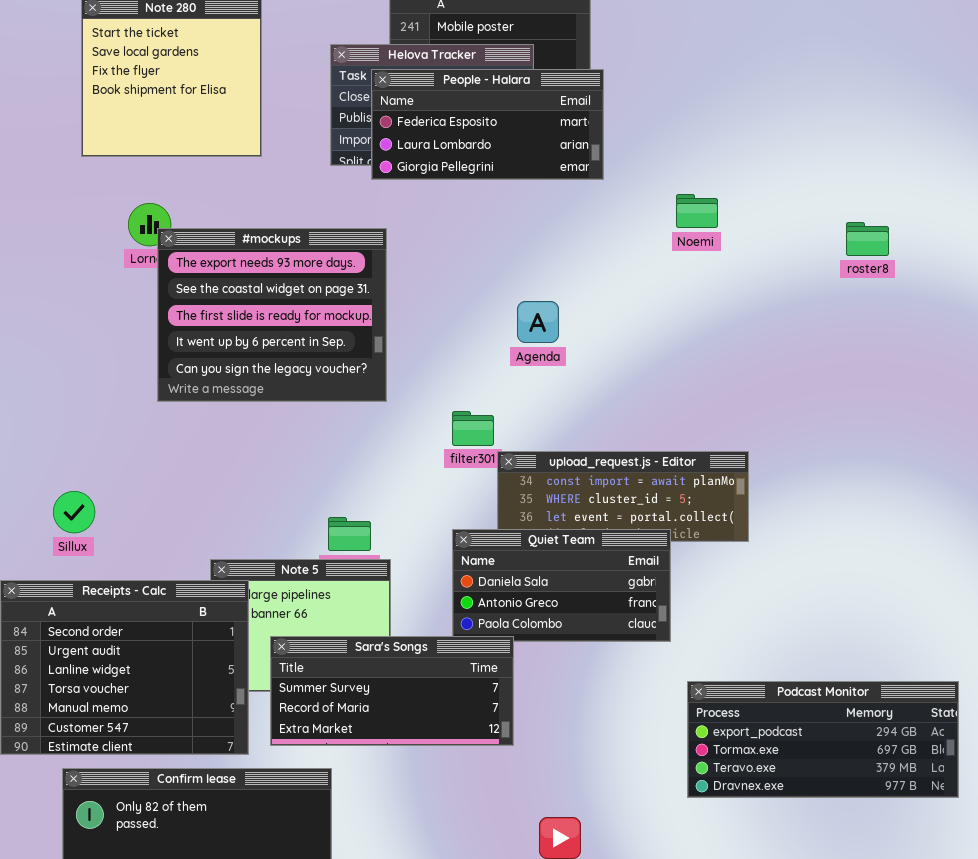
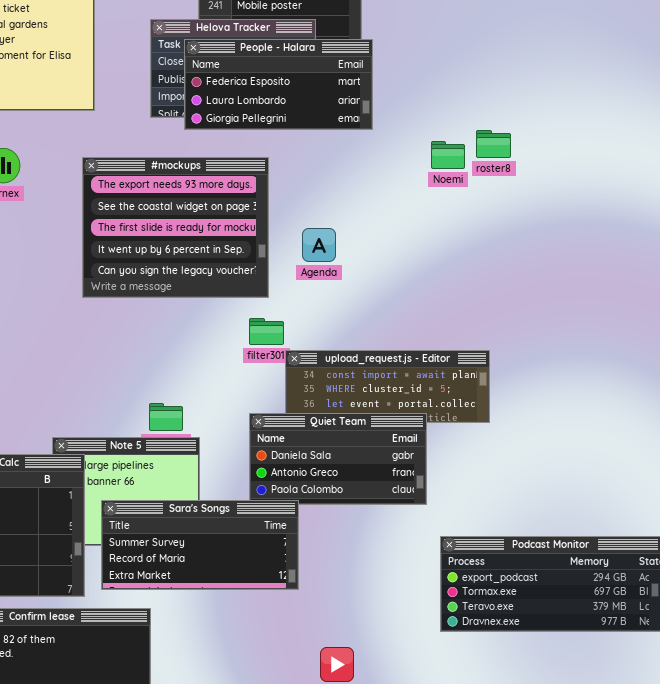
roster8: [846,222,889,256] -> [476,130,511,158], moved
#mockups: [157,228,387,402] -> [82,157,269,298], moved

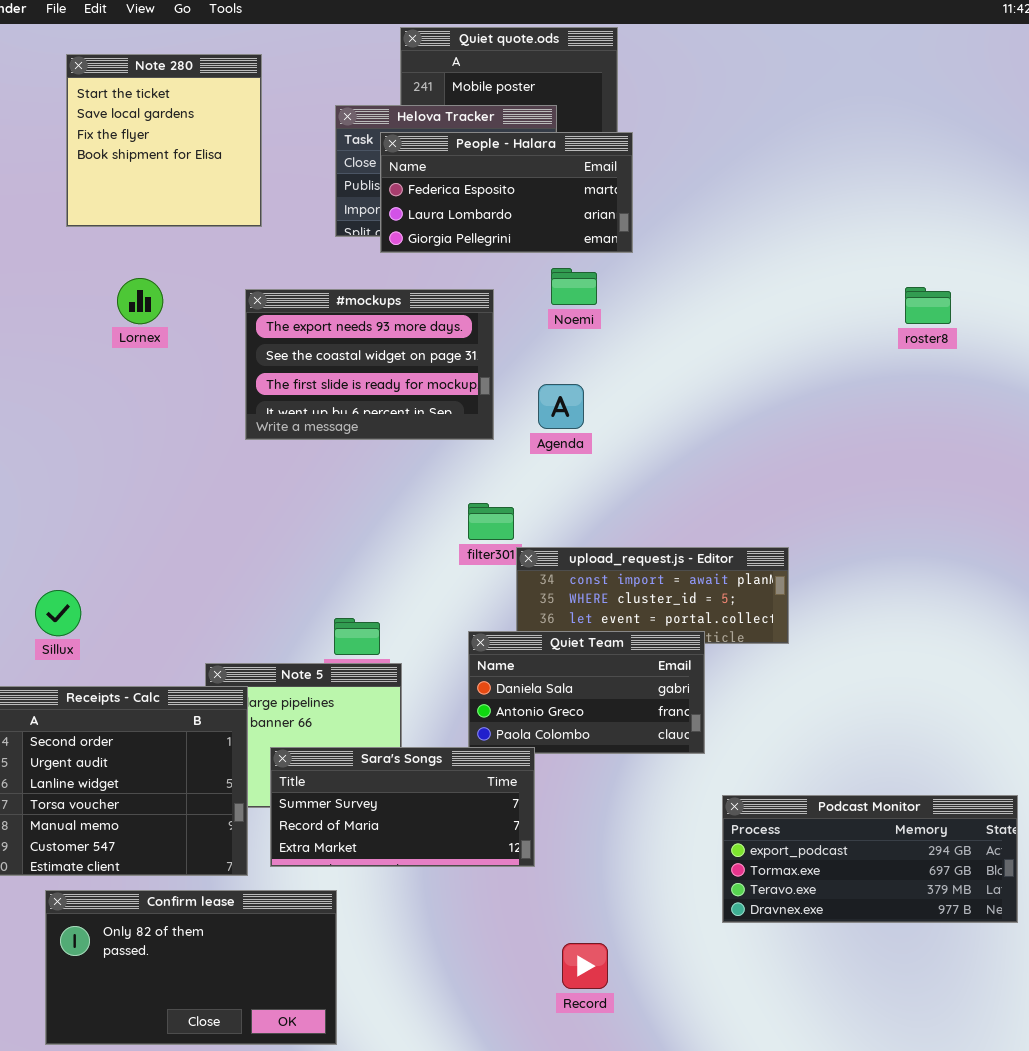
roster8: [476,130,511,158] -> [905,287,951,324], moved
Noemi: [431,141,465,169] -> [551,268,597,305], moved
#mockups: [82,157,269,298] -> [245,289,494,440], resized

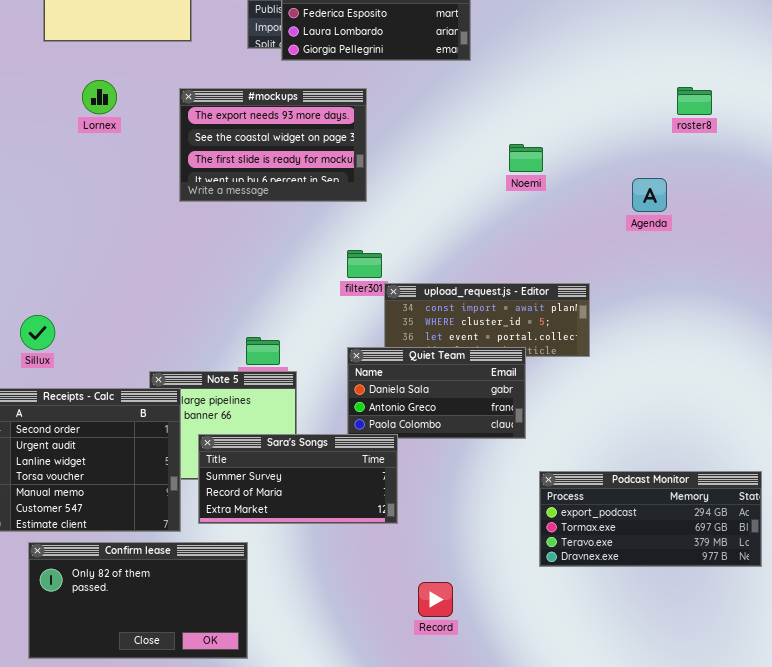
Noemi: [551,268,597,305] -> [509,144,543,172], moved
Agenda: [538,384,584,429] -> [632,178,667,212], moved

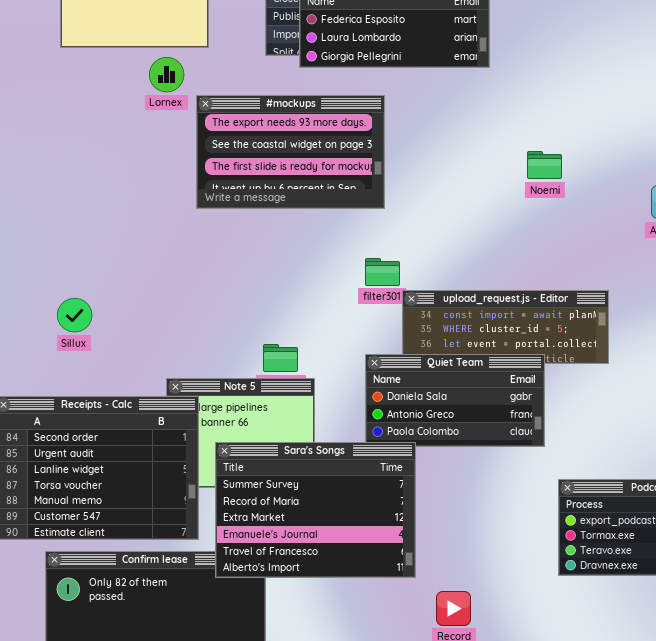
Lornex: [82,80,117,114] -> [149,57,184,92], moved
Sillux: [20,315,55,350] -> [57,298,92,332], moved
Sara's Songs: [198,434,398,524] -> [215,442,416,578], resized

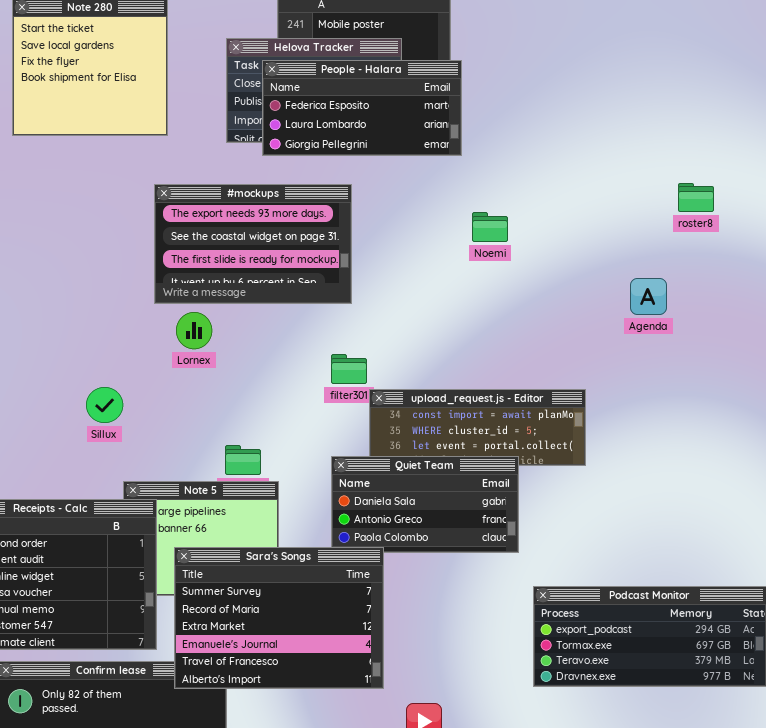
Lornex: [149,57,184,92] -> [176,312,212,349], moved
Noemi: [527,151,562,179] -> [472,212,508,242], moved
Sillux: [57,298,92,332] -> [86,387,123,423], moved

